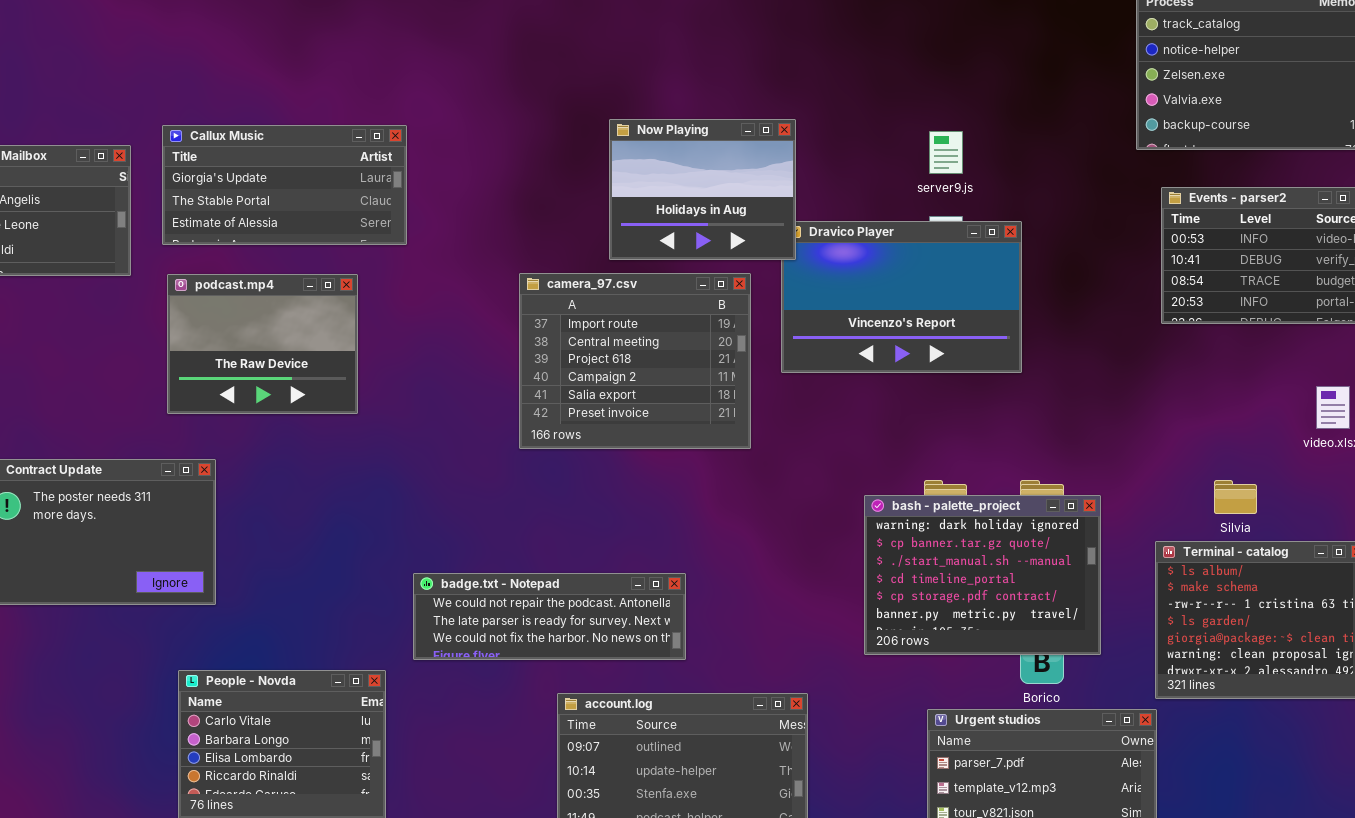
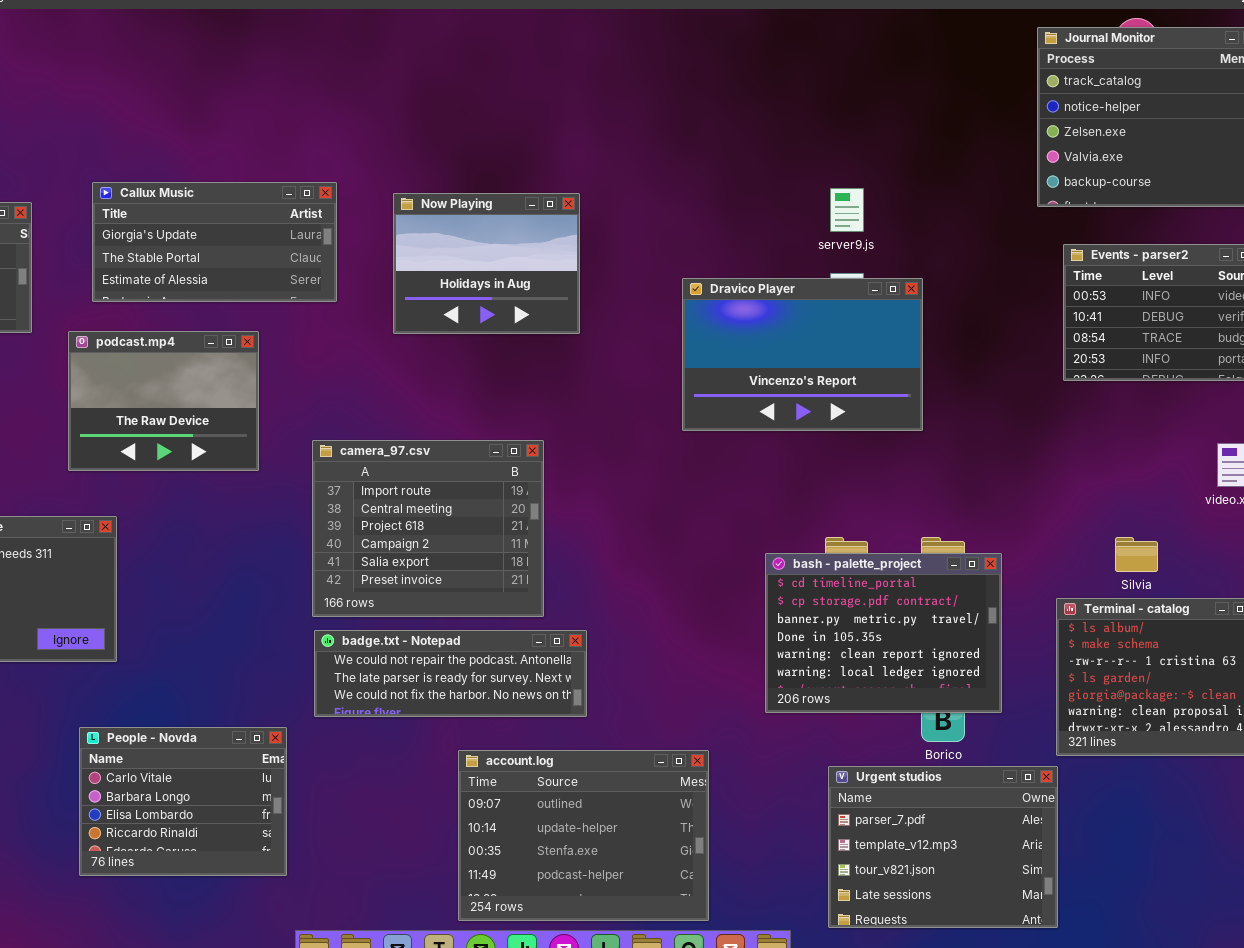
Now Playing: [609,119,796,260] -> [393,193,580,334], moved
Callux Music: [162,125,407,245] -> [92,182,337,302], moved
camera_97.csv: [519,273,751,449] -> [312,440,544,617], moved
bash - palette_project: [864,495,1101,655] -> [765,553,1002,713], scrolled down 3 rows

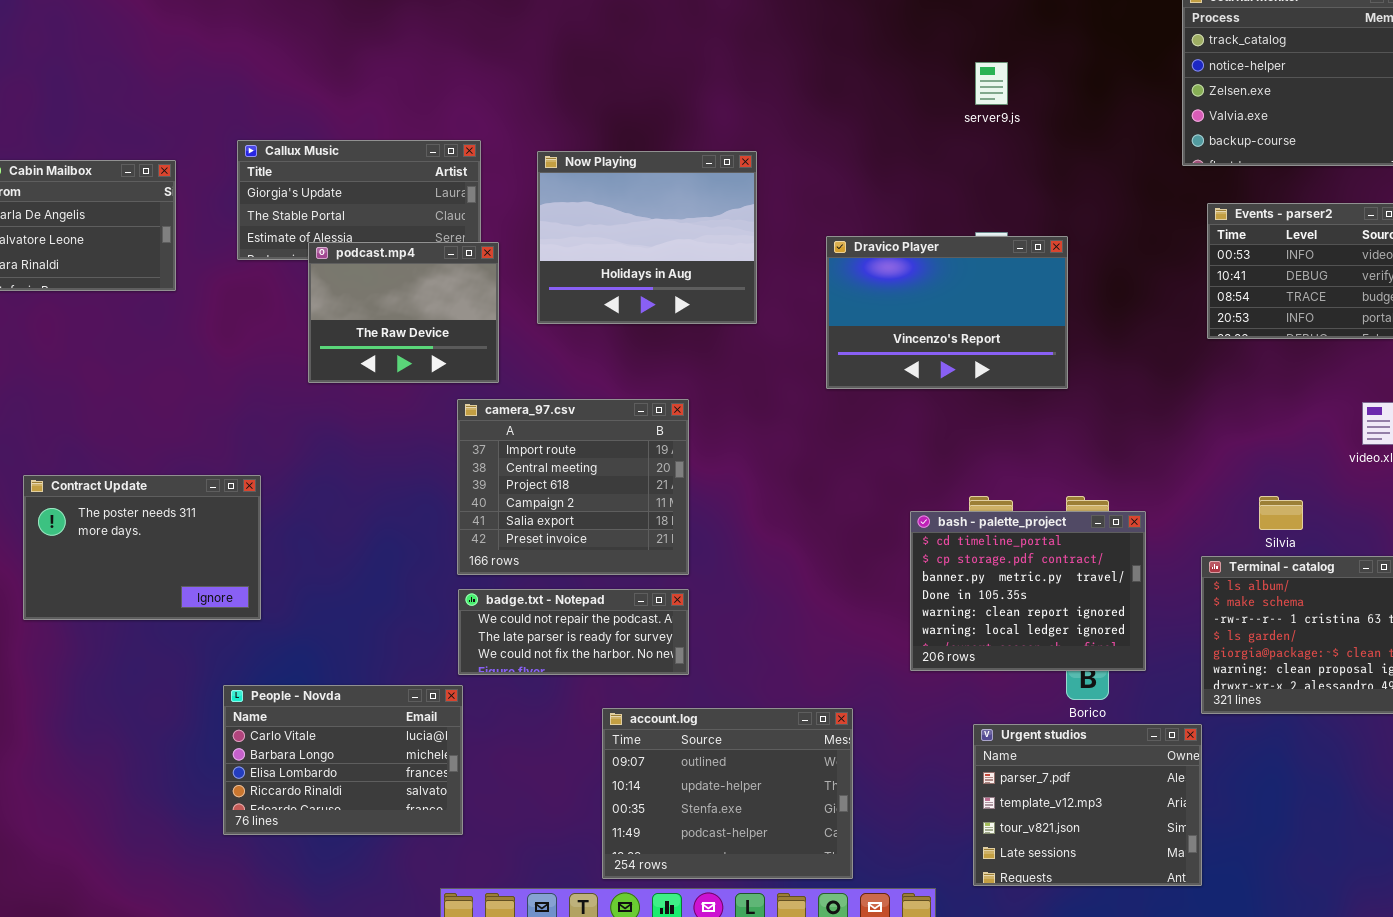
server9.js: [830,188,864,232] -> [975,62,1008,105], moved
Now Playing: [393,193,580,334] -> [537,151,757,324], resized
podcast.mp4: [68,331,259,471] -> [308,242,499,383], moved
badge.txt - Notepad: [314,630,587,717] -> [458,589,689,675], resized
People - Novda: [79,727,287,876] -> [223,685,463,835], resized

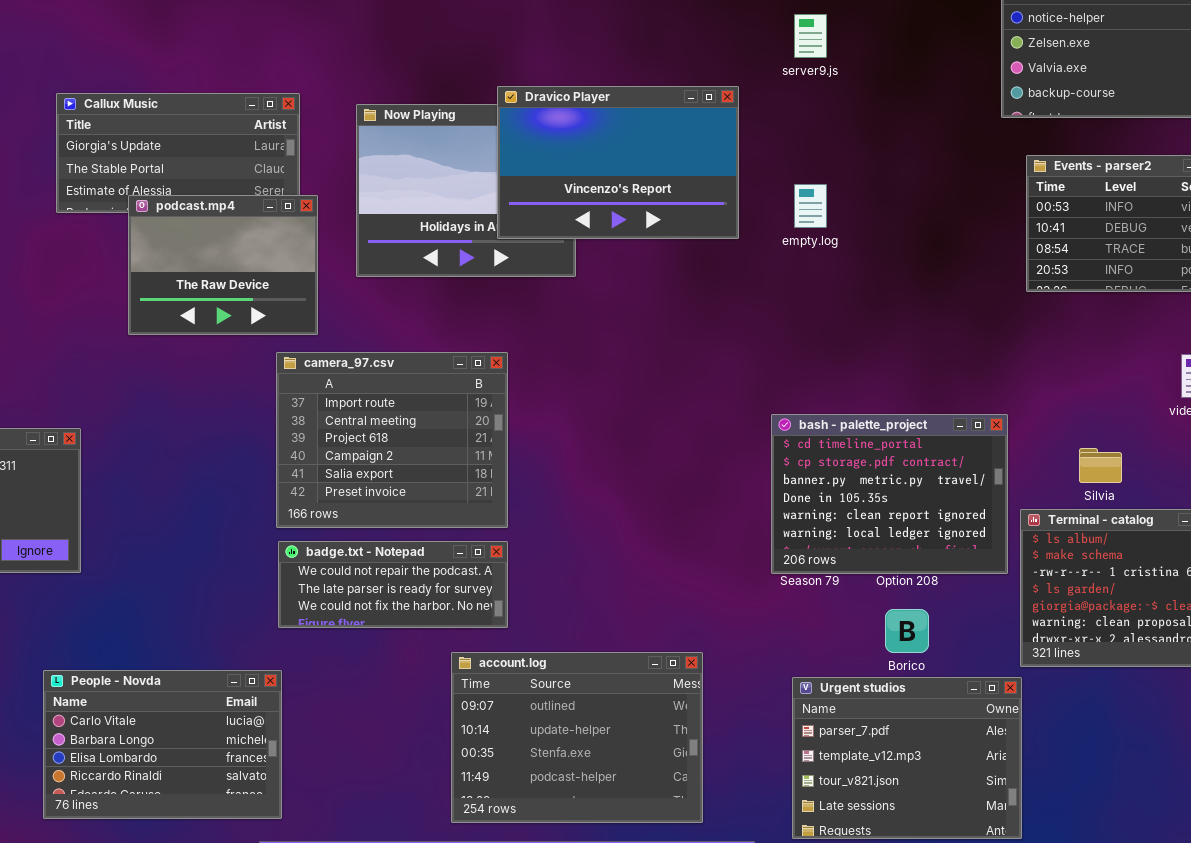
Dravico Player: [826,236,1068,389] -> [497,86,739,239], moved
bash - palette_project: [910,511,1146,671] -> [771,414,1008,574], moved
People - Novda: [223,685,463,835] -> [43,670,282,819], moved
account.log: [602,708,853,879] -> [451,652,703,823], moved

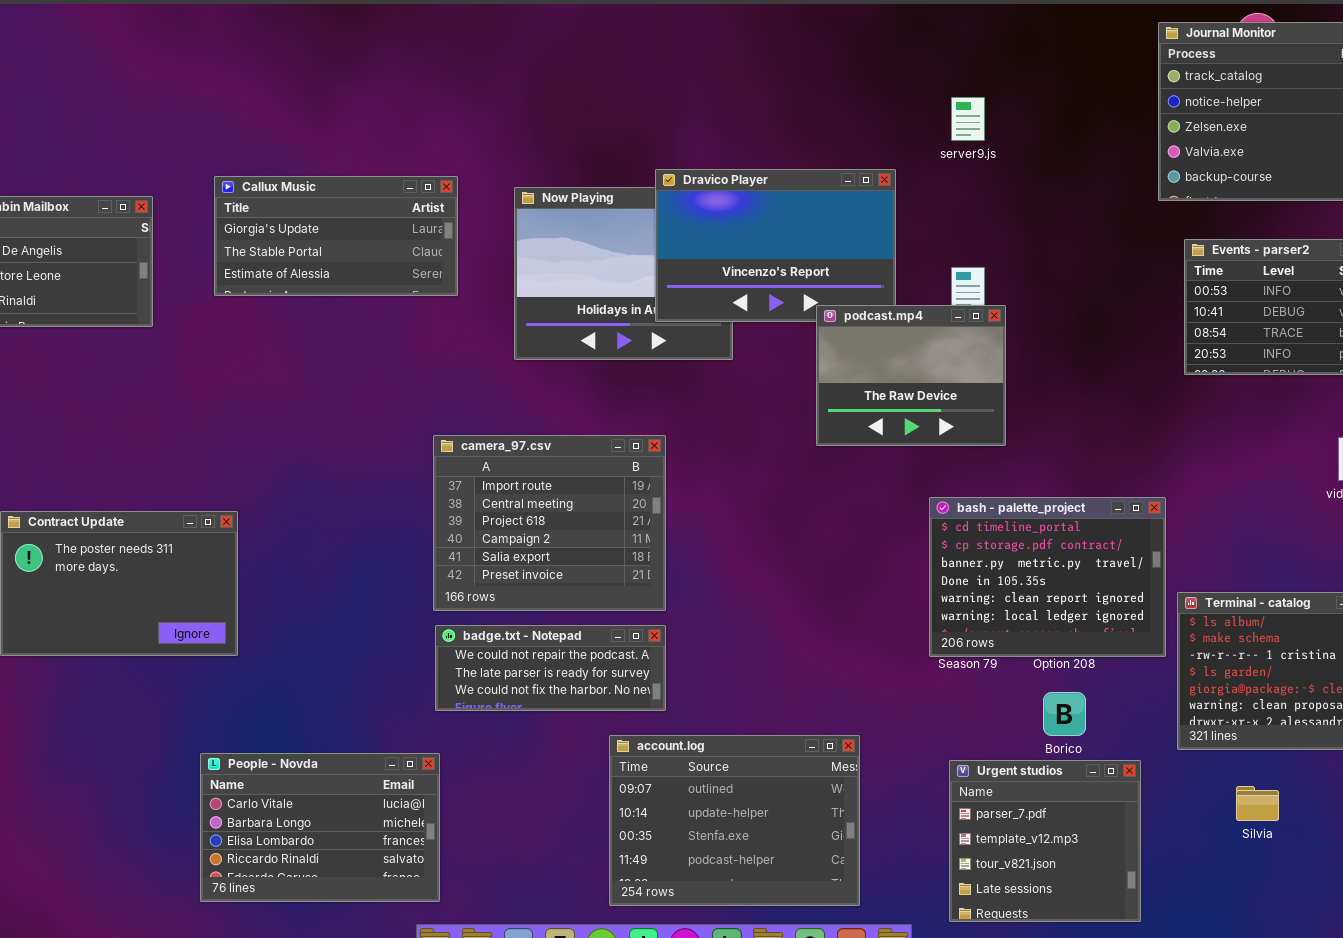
podcast.mp4: [128,195,318,335] -> [816,305,1006,446], moved
Silvia: [1079,448,1122,483] -> [1236,786,1279,821], moved
Urgent studios: [792,677,1022,839] -> [949,760,1141,922], resized

